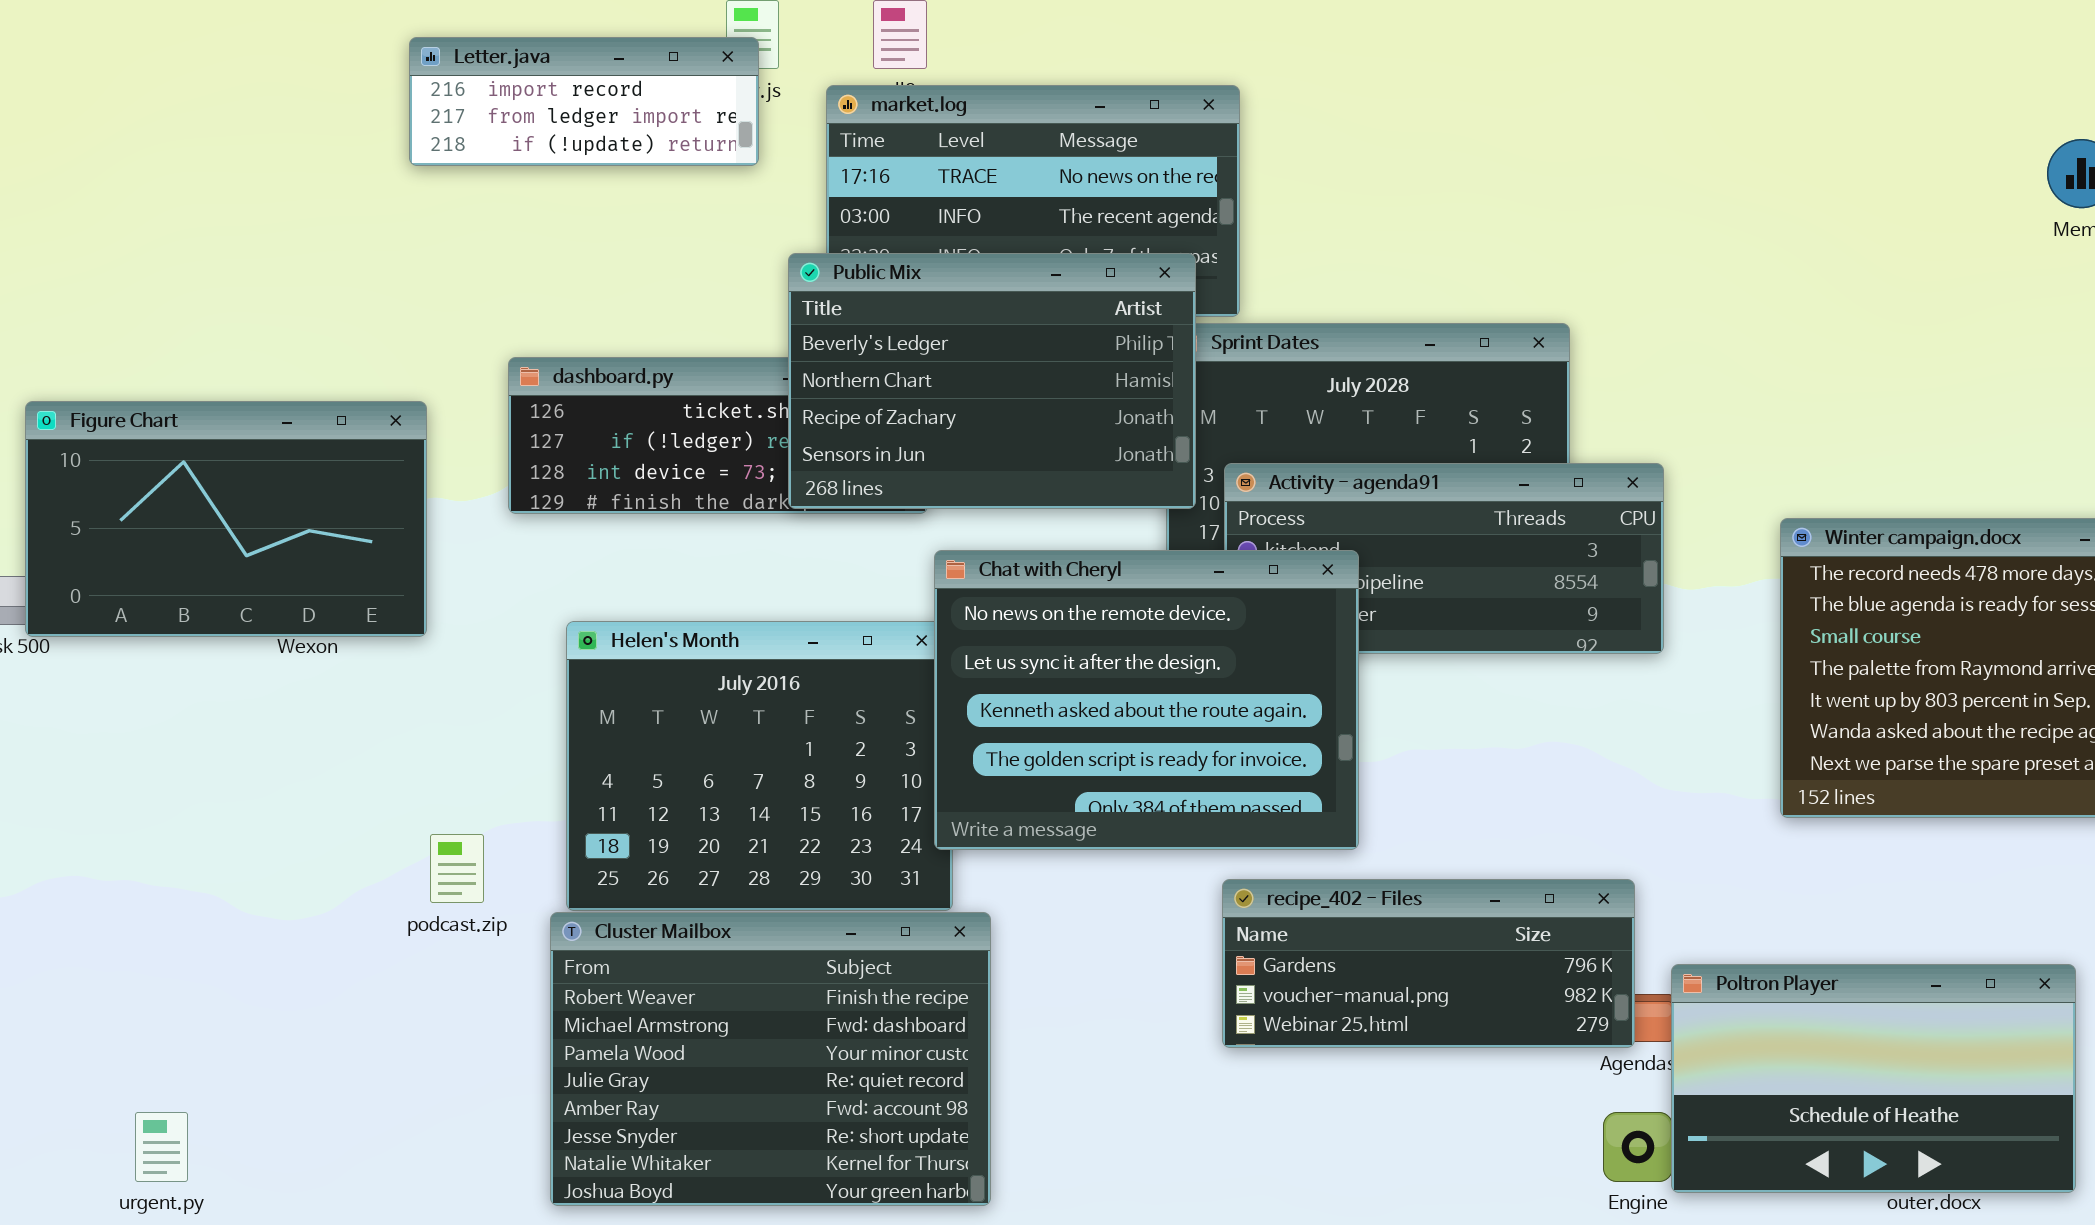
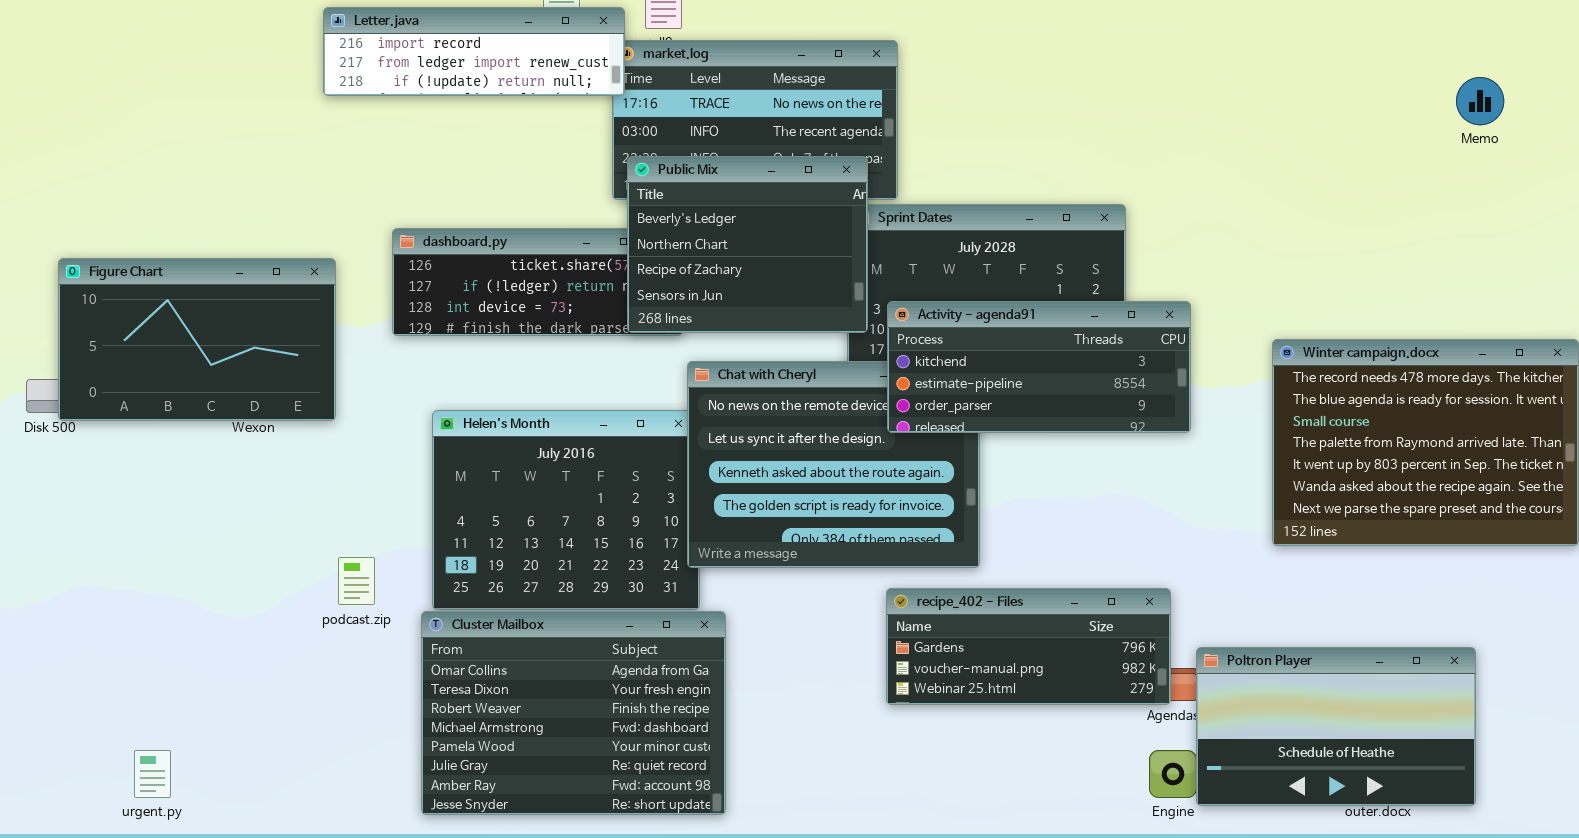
Letter.java: [409,37,759,166] -> [323,7,625,96], resized
Public Mix: [788,253,1196,509] -> [627,156,868,333], resized
Activity - agenda91: [1224,463,1664,654] -> [887,301,1191,433], raised
Cluster Mailbox: [550,912,991,1206] -> [421,611,726,815], scrolled up 2 rows

